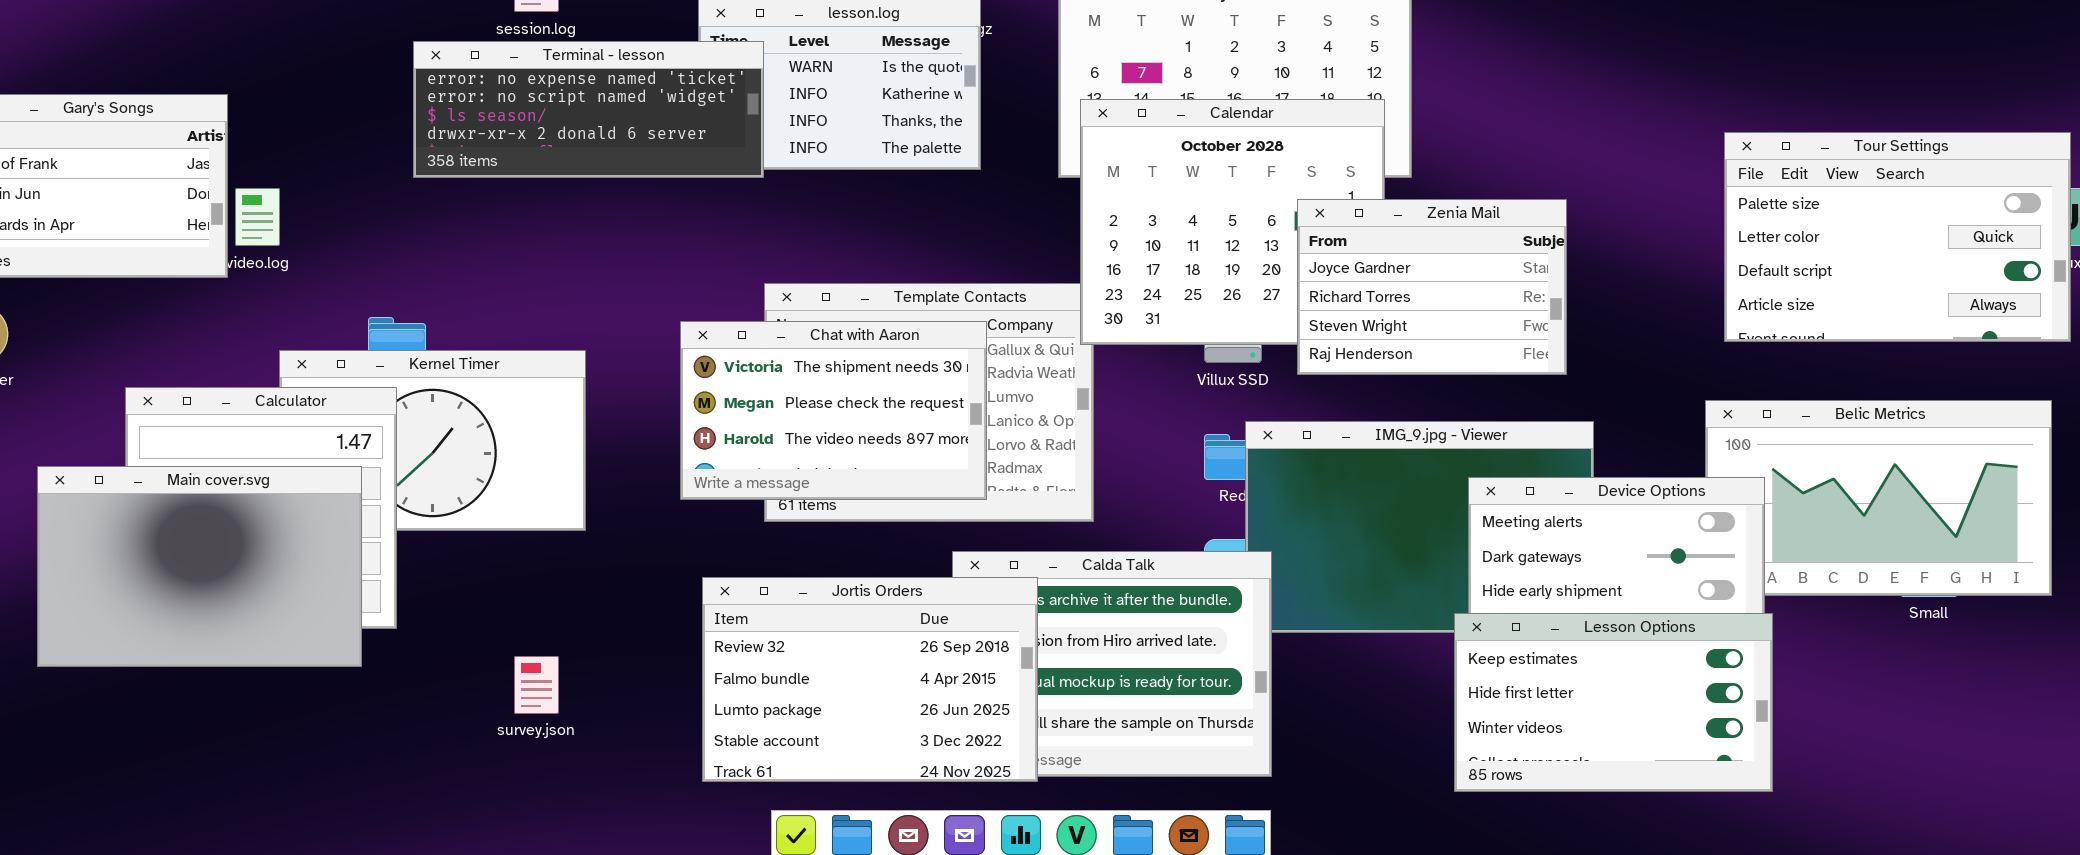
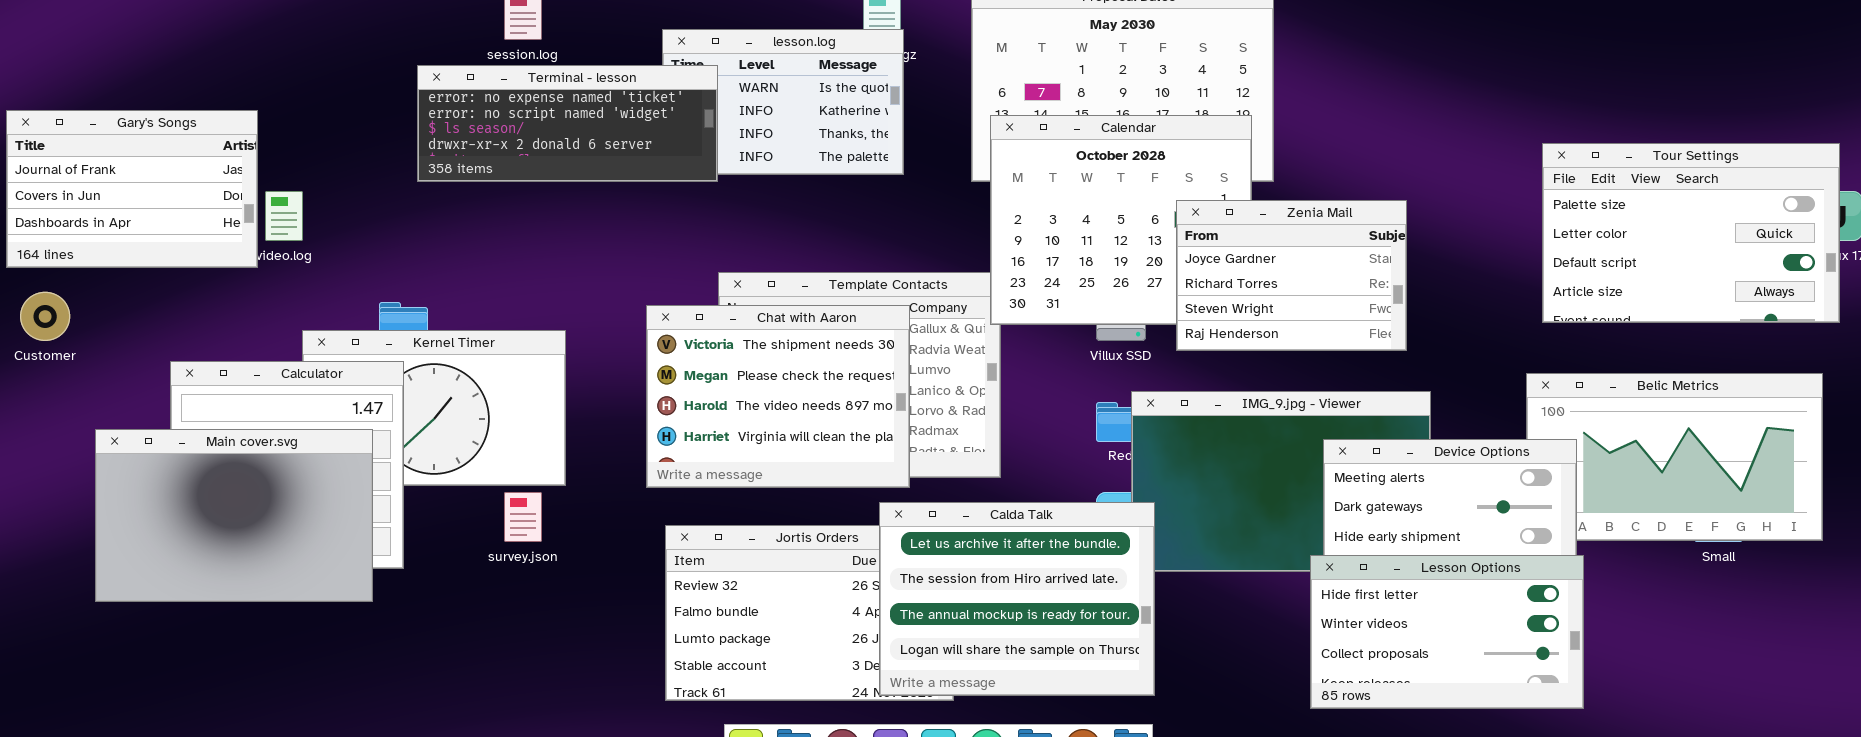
Chat with Aaron: [680,321,987,500] -> [646,305,910,488], resized
Calda Talk: [952,551,1272,777] -> [879,502,1155,696], raised
Lesson Options: [1454,613,1773,792] -> [1310,555,1584,709], scrolled down 1 row
survey.json: [514,656,559,714] -> [504,492,542,542], moved

